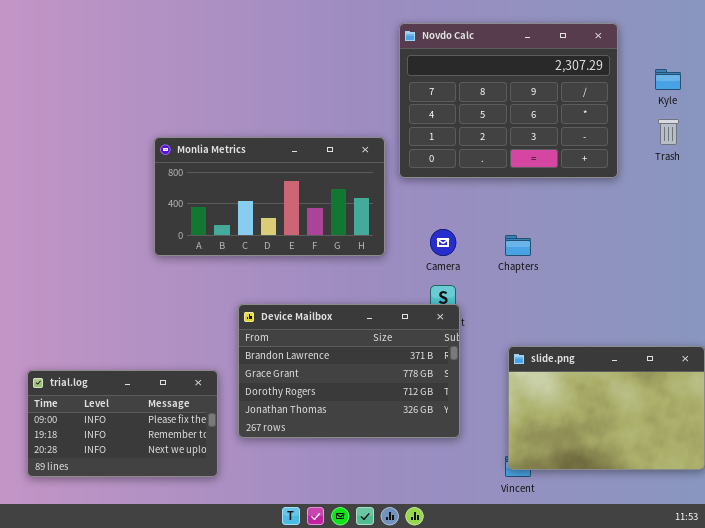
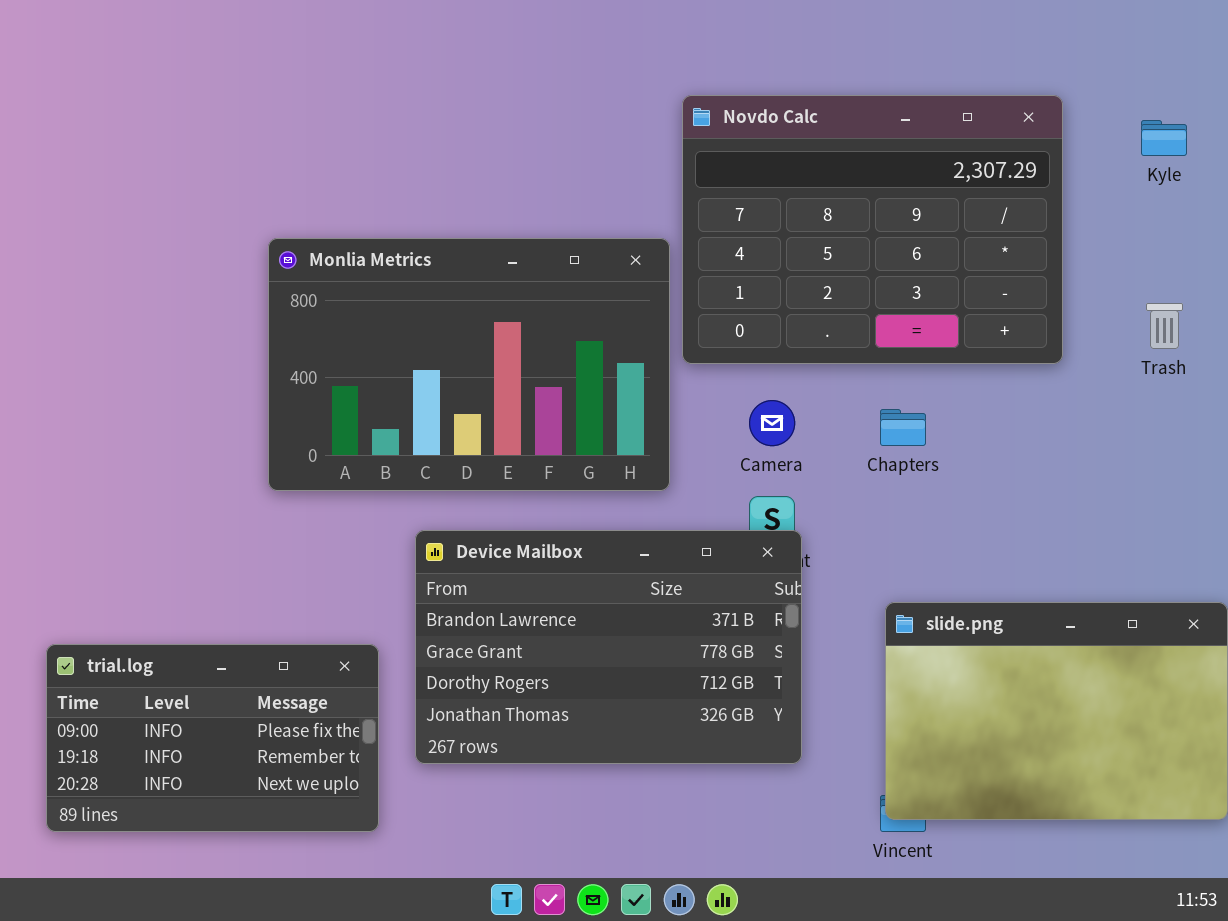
Novdo Calc: [399,23,618,178] -> [682,95,1063,364], moved
Trash: [658,119,679,145] -> [1146,303,1183,349], moved
Monlia Metrics: [154,137,385,256] -> [268,238,670,491], resized

